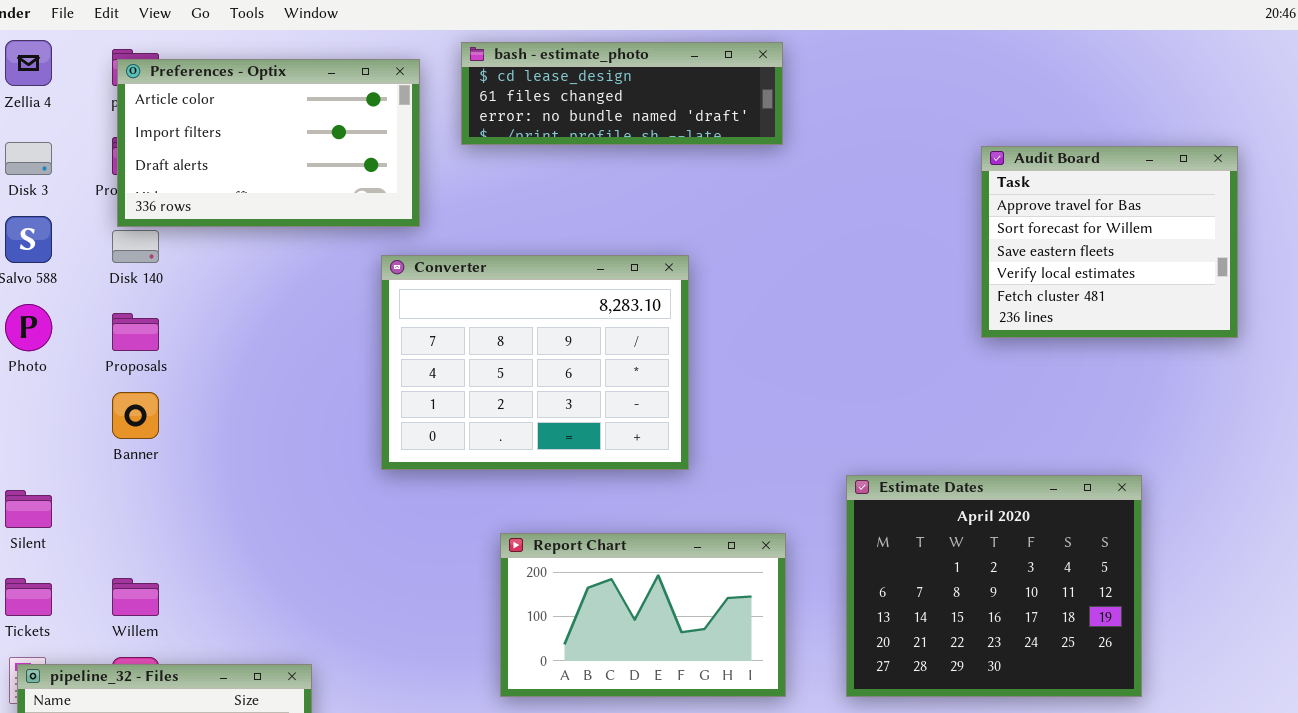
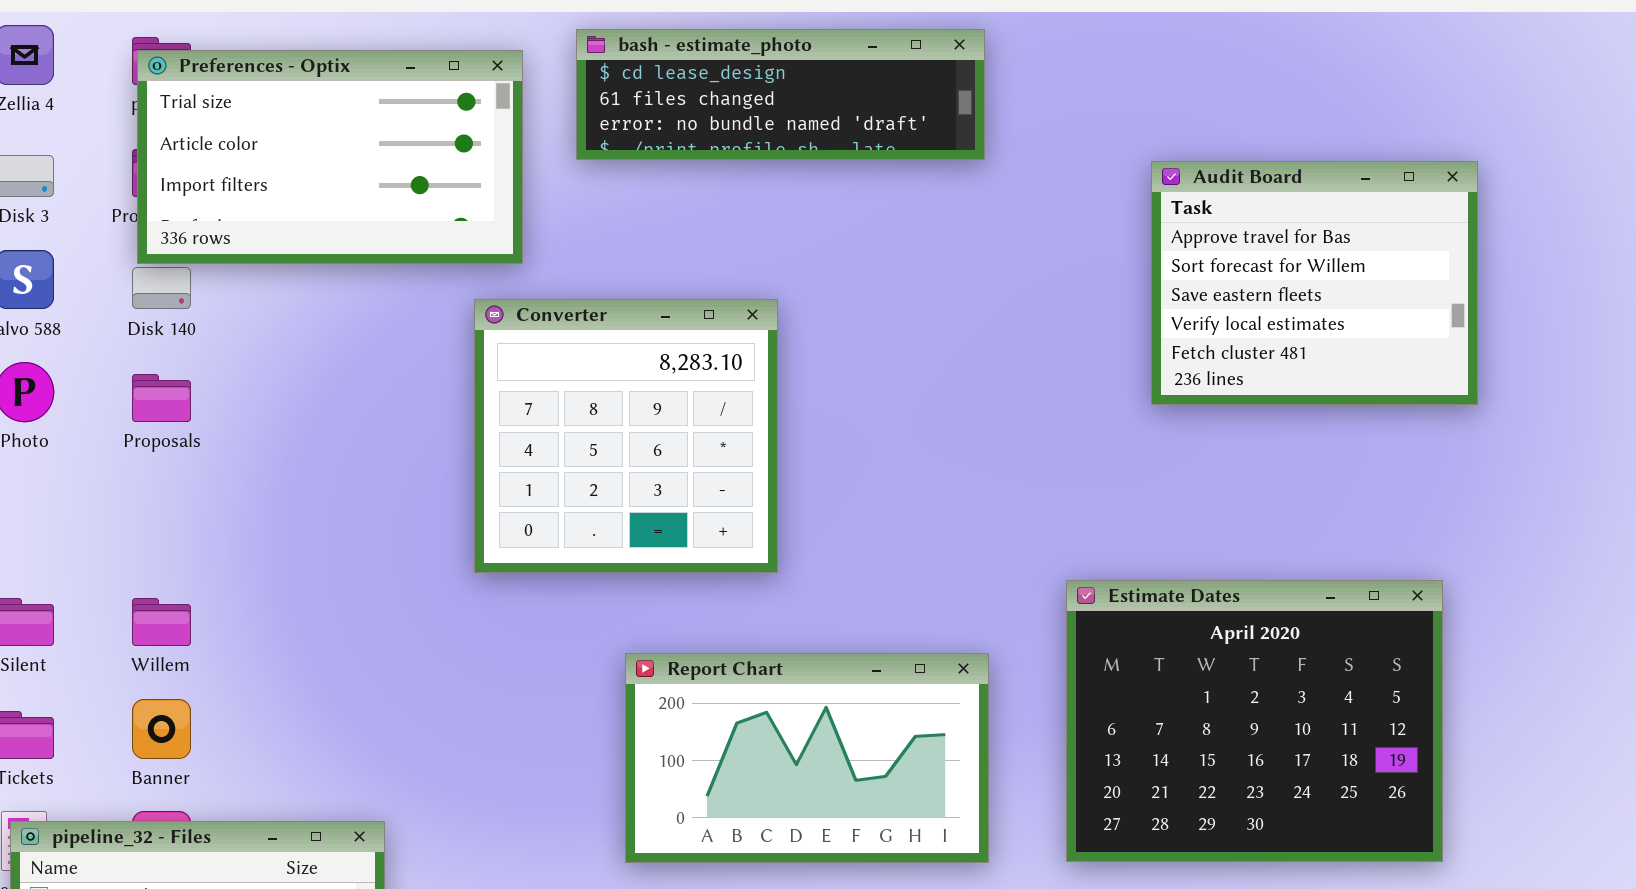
Preferences - Optix: [117,59,420,227] -> [137,50,523,264], scrolled up 1 row
Audit Board: [981,146,1238,338] -> [1151,161,1478,405], moved
Converter: [381,255,689,470] -> [474,299,778,573], resized
Banner: [112,392,159,439] -> [132,699,191,759], moved
Willem: [112,578,159,616] -> [132,598,191,646], moved

